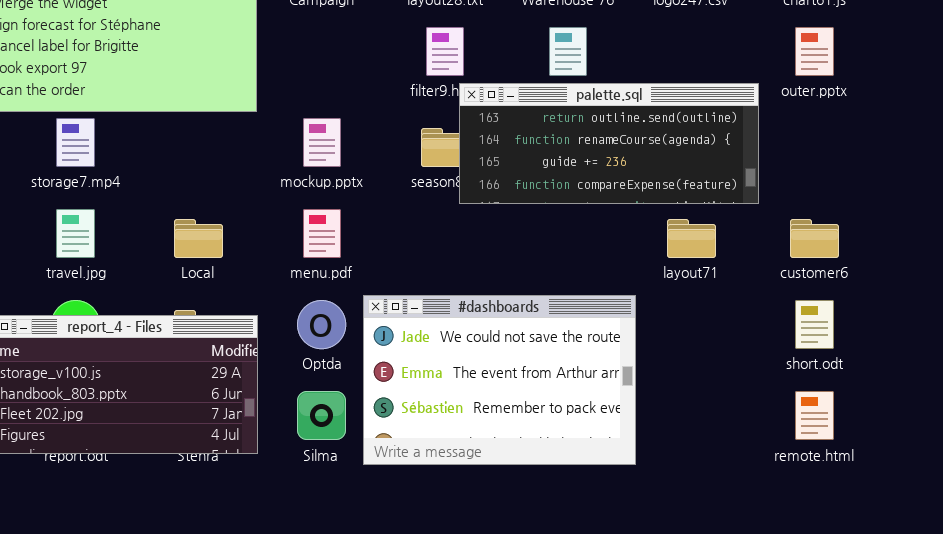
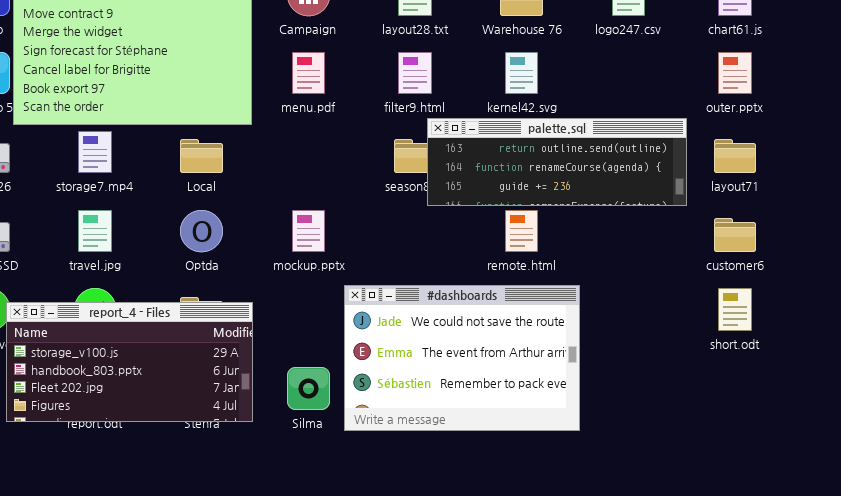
palette.sql: [459,83,759,204] -> [427,118,687,206], resized
mockup.pptx: [303,118,341,167] -> [292,210,325,252], moved
menu.pdf: [303,209,341,258] -> [292,52,325,94], moved
Local: [174,219,223,258] -> [180,139,223,173], moved
layout71: [667,219,716,258] -> [714,139,756,173], moved
Optda: [297,300,346,349] -> [180,210,223,252], moved
remote.html: [795,391,834,440] -> [505,210,538,252], moved

